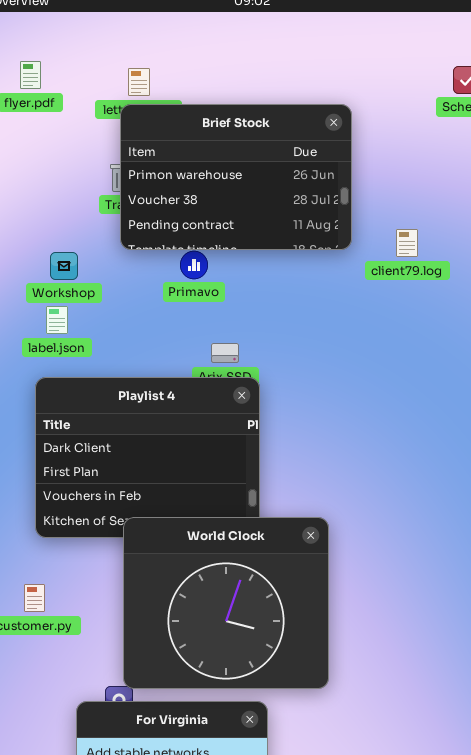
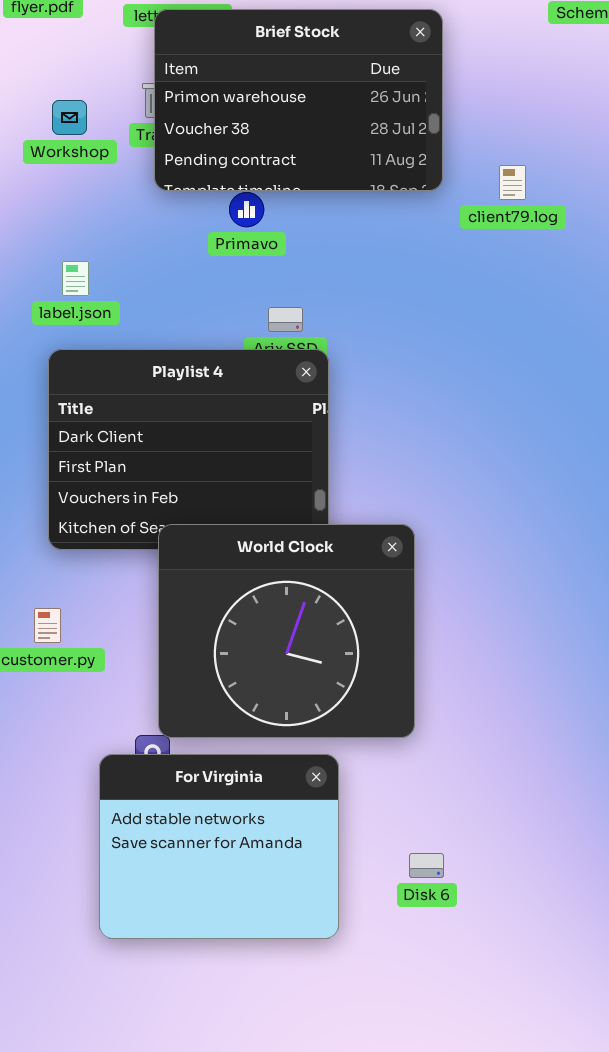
Workshop: [50,252,78,280] -> [52,100,87,135], moved

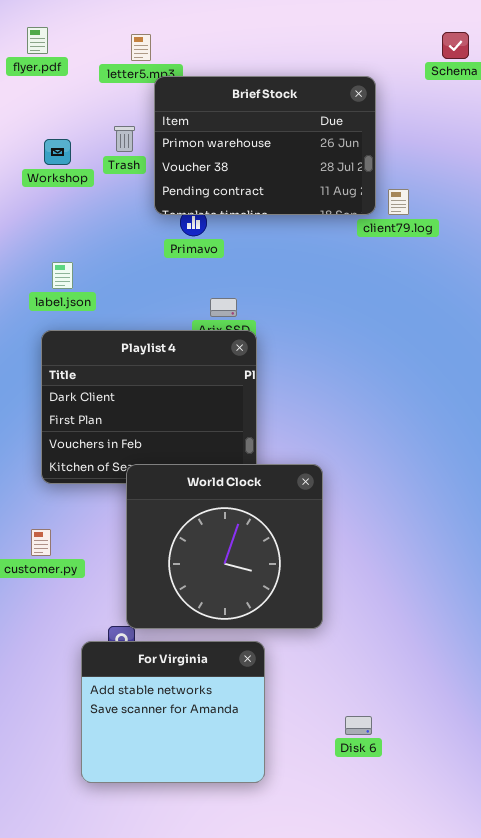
Brief Stock: [154,9,443,191] -> [154,76,376,215], moved
Disk 6: [409,853,444,878] -> [345,716,372,735], moved

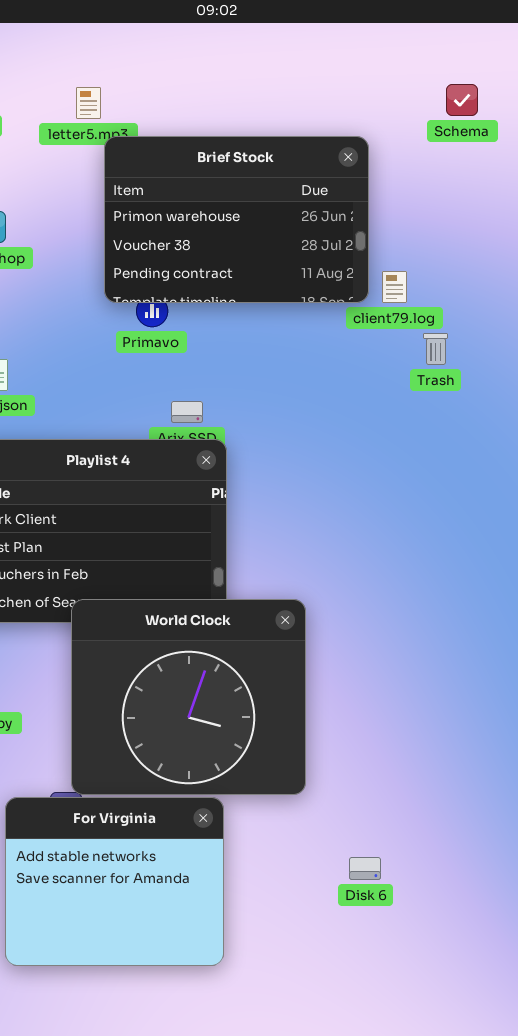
Trash: [114,126,135,152] -> [423,333,448,365], moved
For Virginia: [81,641,265,783] -> [5,797,224,966], moved
Disk 6: [345,716,372,735] -> [349,857,381,880], moved

